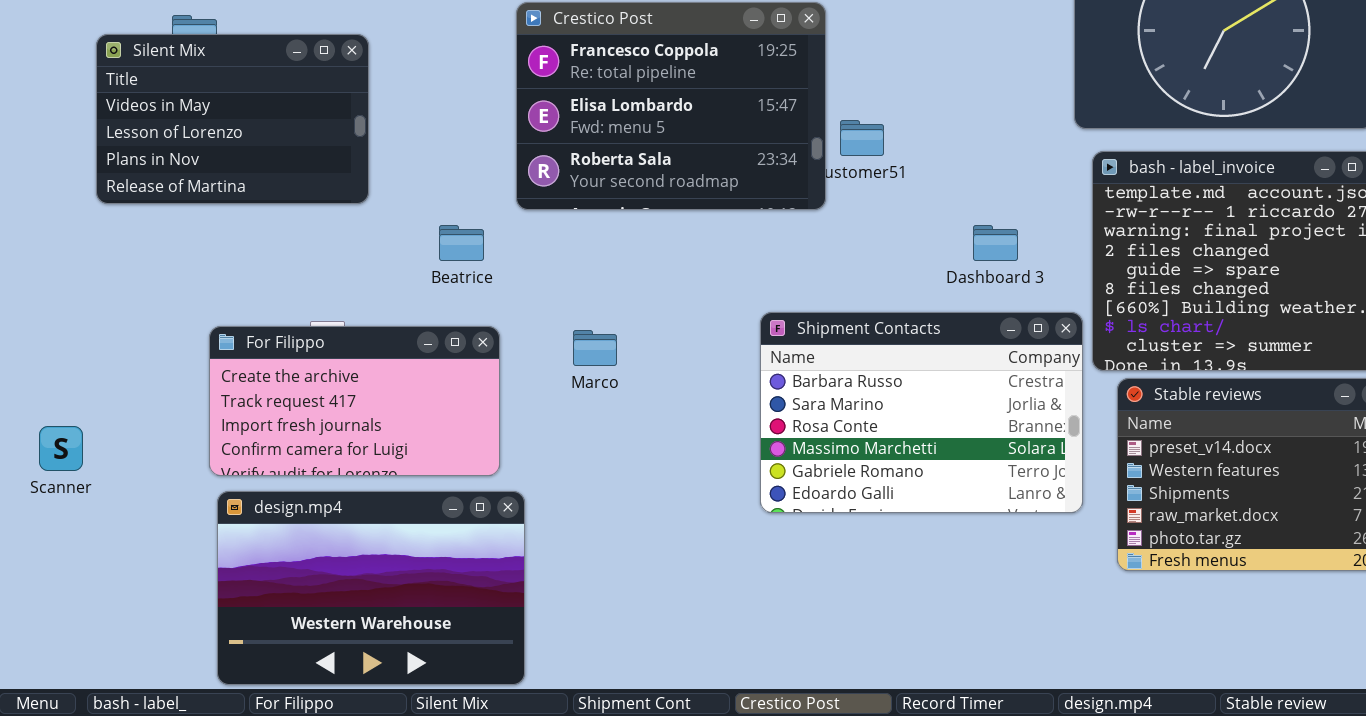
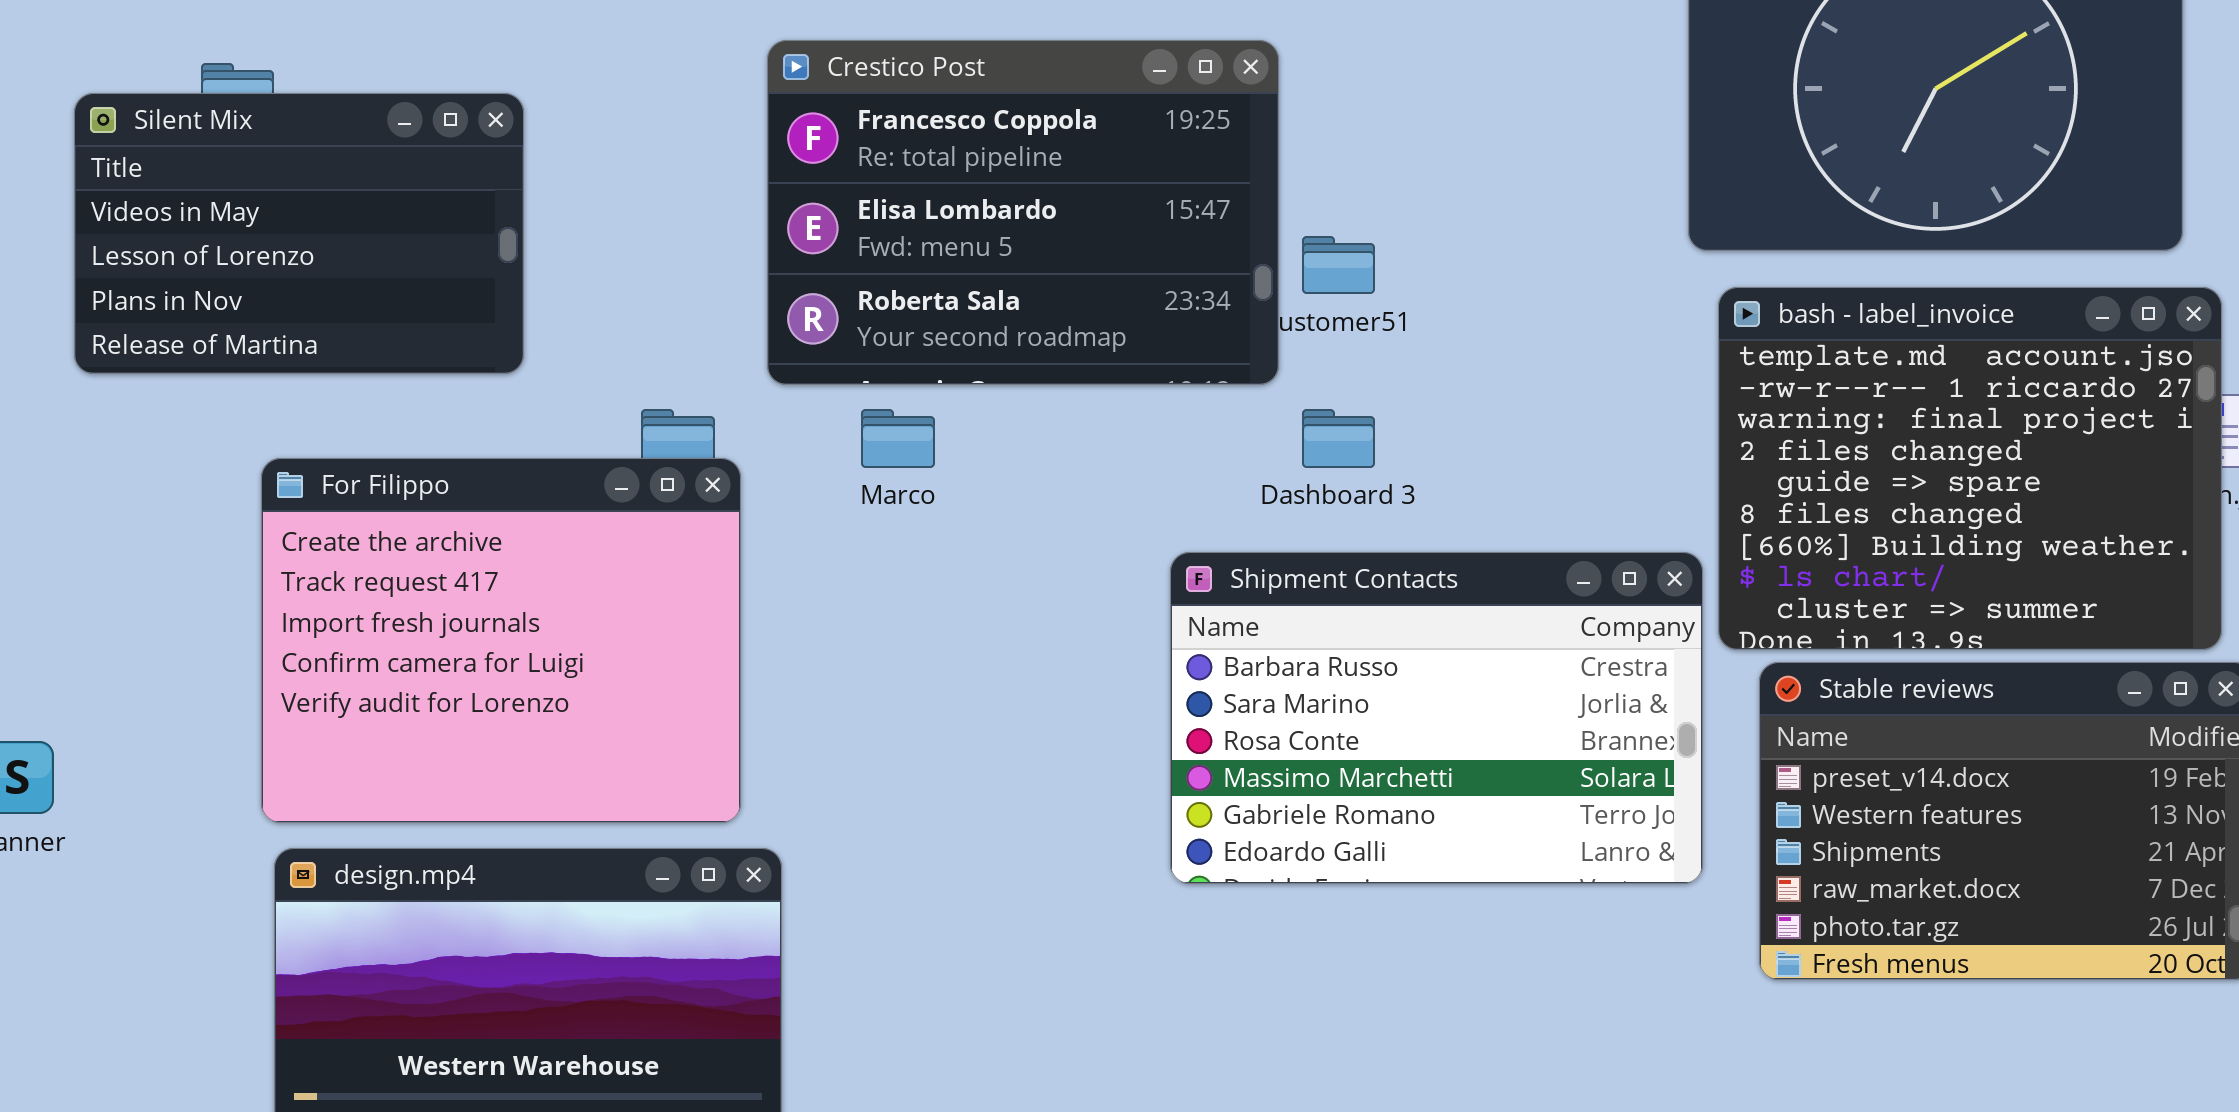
Dashboard 3: [973,225,1018,261] -> [1302,409,1375,468], moved
For Filippo: [209,326,500,476] -> [261,458,741,823], resized
Marco: [573,330,617,366] -> [861,409,935,468], moved

